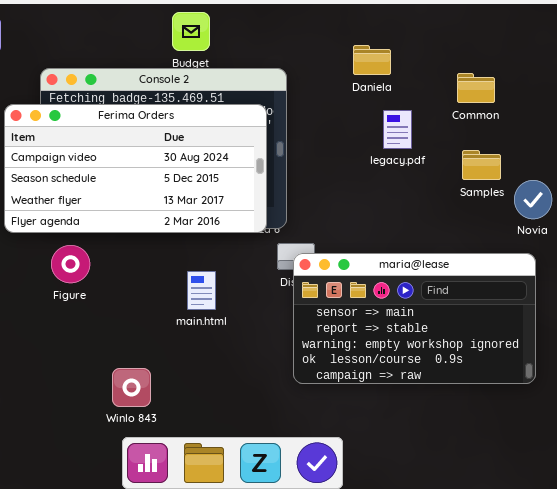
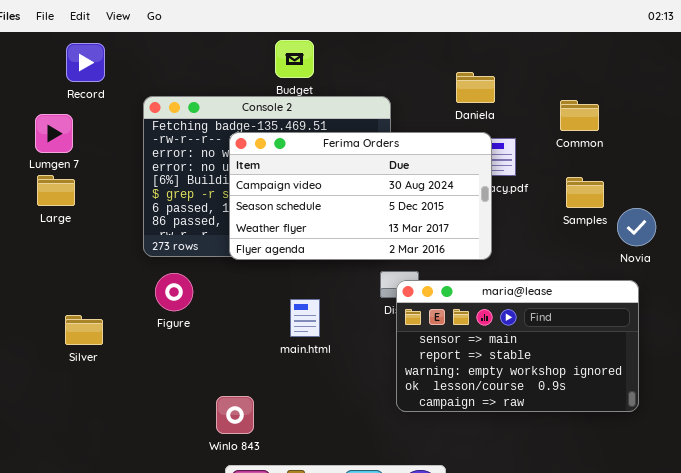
Ferima Orders: [4,104,267,233] -> [229,132,492,260], moved

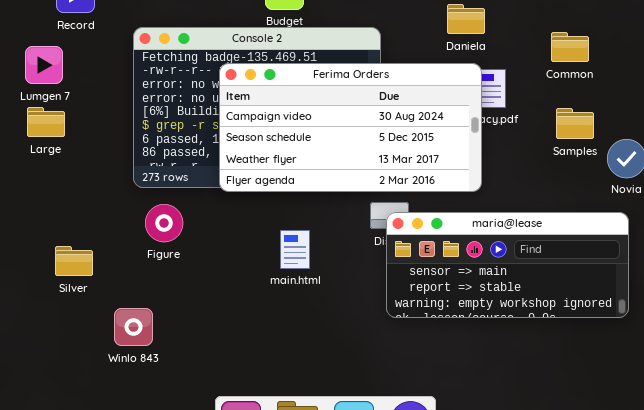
maria@lease: [396,280,639,412] -> [386,212,629,318], resized
Winlo 843: [216,396,254,434] -> [114,308,153,346], moved

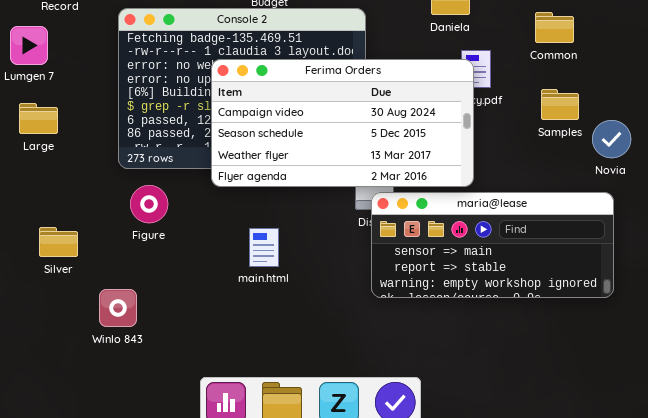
Ferima Orders: [219,63,482,192] -> [211,59,474,187], moved
Large: [27,107,65,137] -> [19,103,58,134], moved
main.html: [280,230,310,269] -> [249,228,279,267], moved

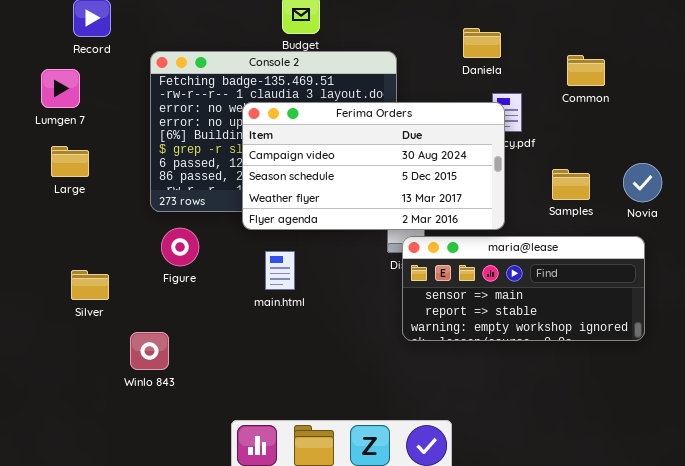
Samples: [541,89,579,120] -> [552,169,590,200], moved
main.html: [249,228,279,267] -> [265,251,295,290], moved

